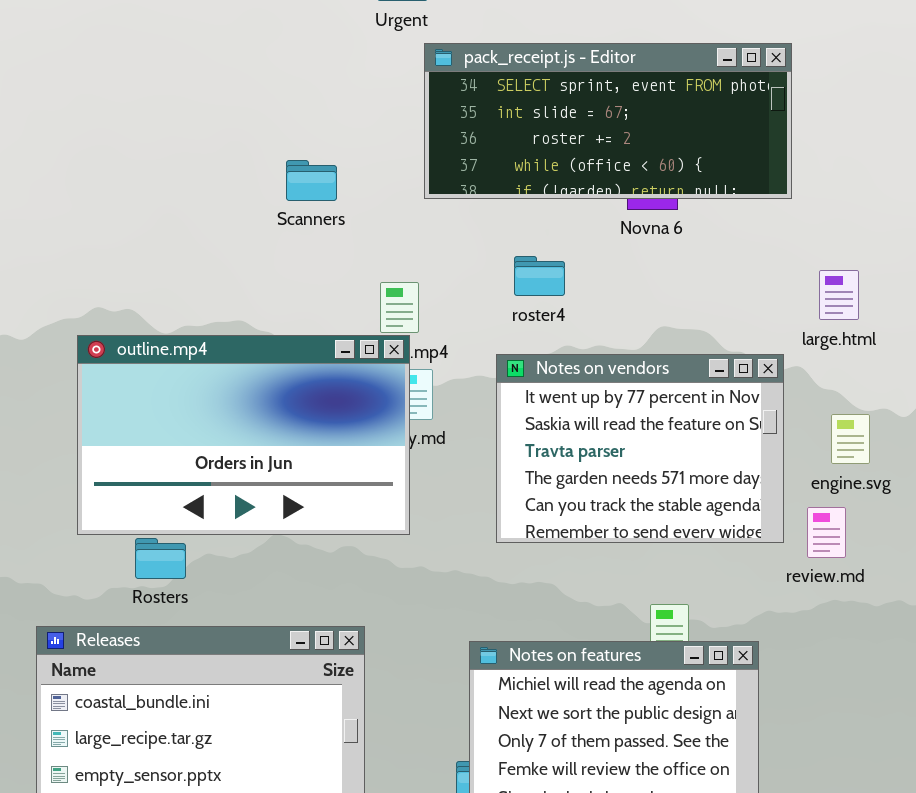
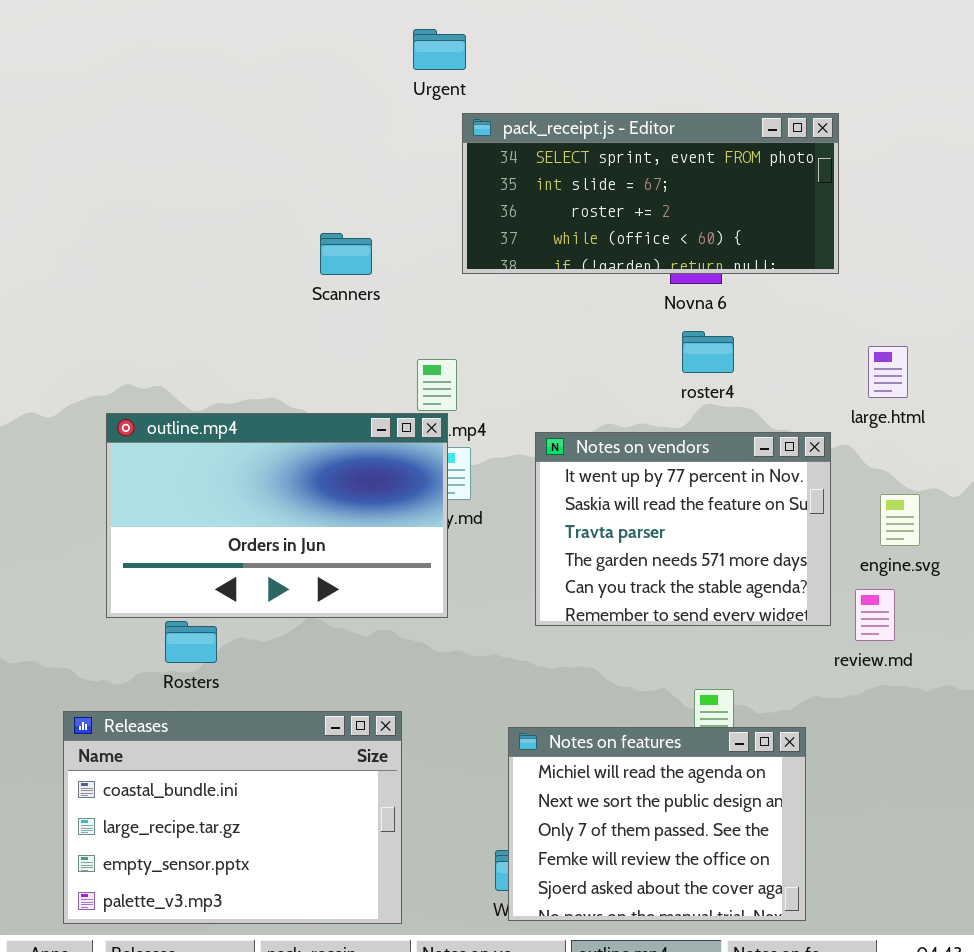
roster4: [514,256,565,296] -> [682,331,734,373], moved

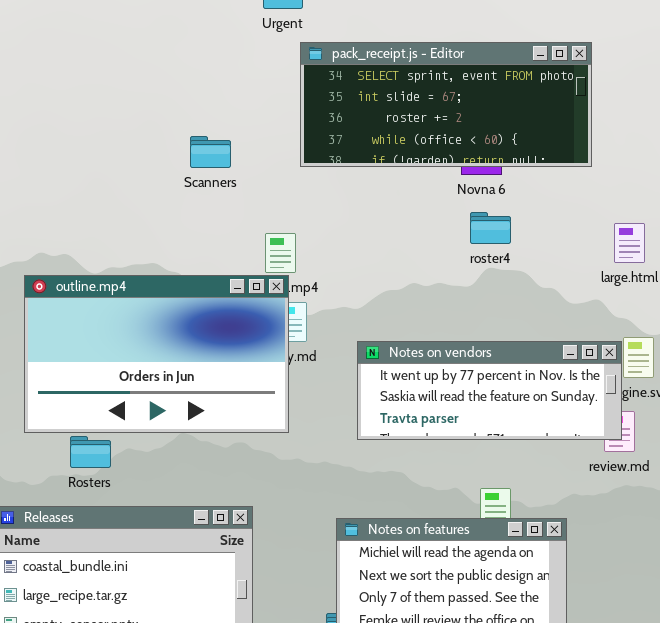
Notes on vendors: [535,432,831,626] -> [357,341,622,440], resized

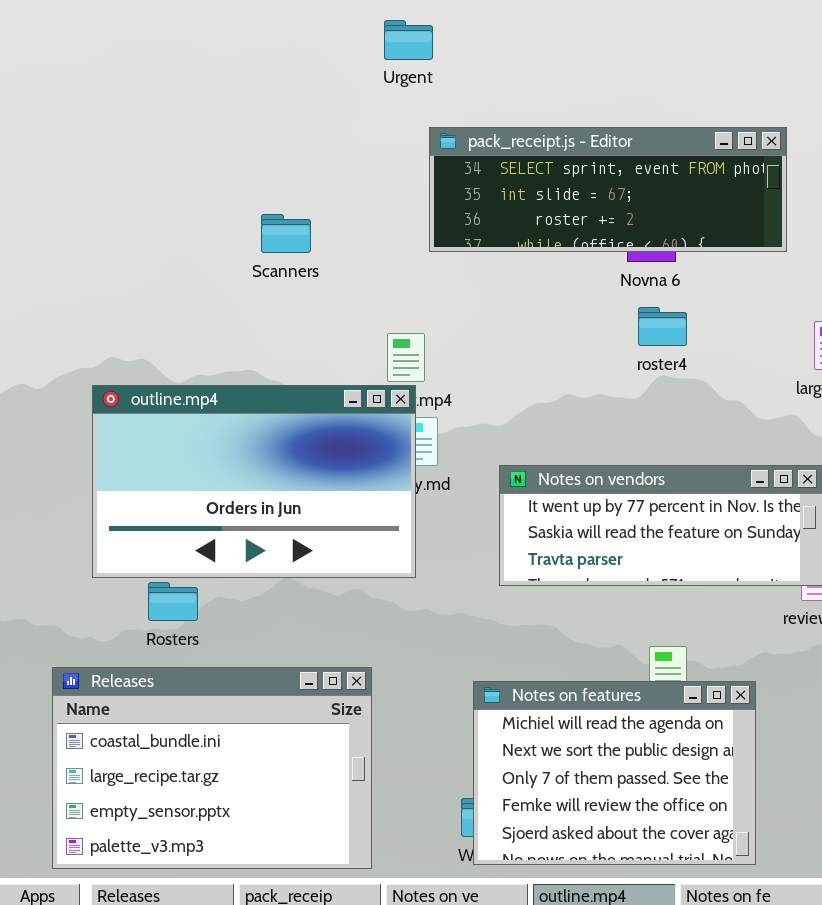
pack_receipt.js - Editor: [300,42,592,167] -> [429,127,787,252], resized
Scanners: [190,136,231,168] -> [261,214,311,253], moved

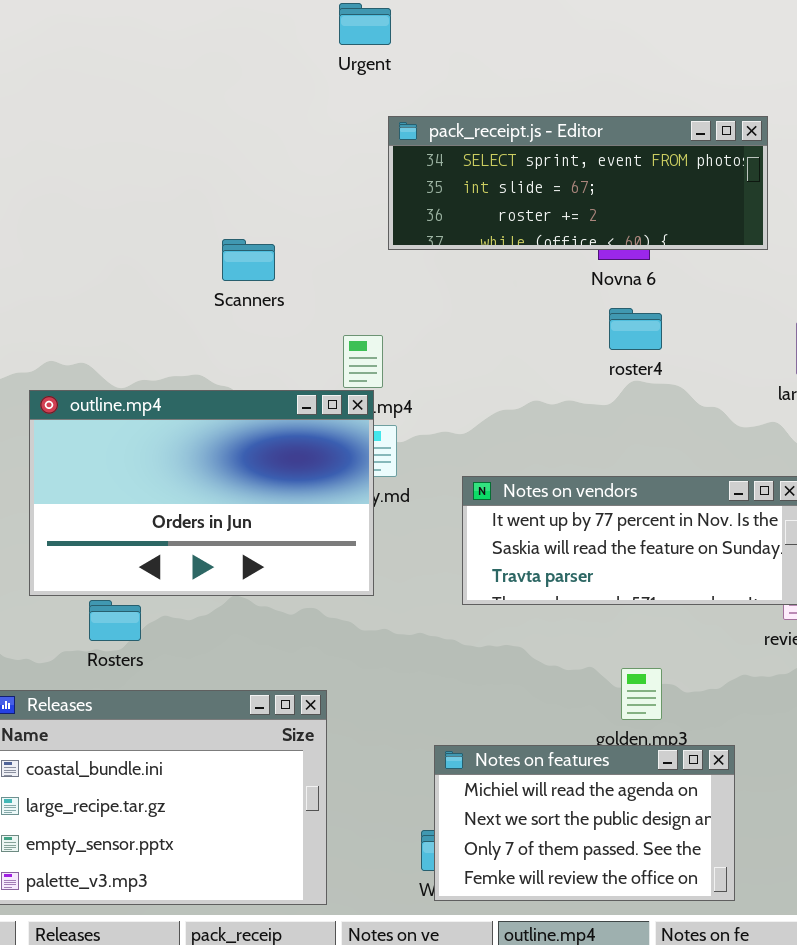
Scanners: [261,214,311,253] -> [222,239,275,281], moved
Notes on features: [473,681,756,865] -> [434,745,735,901], resized

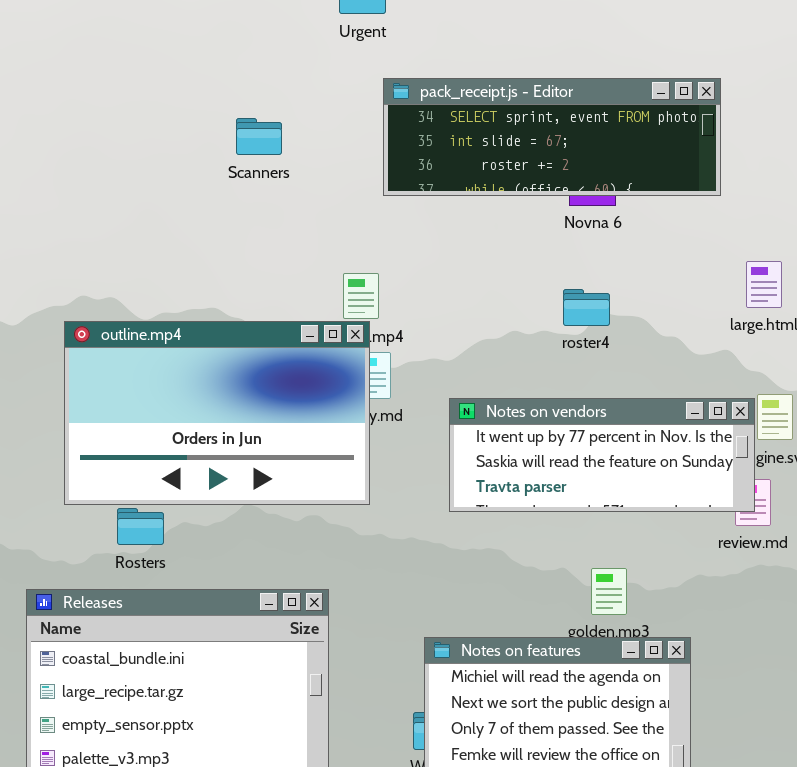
Scanners: [222,239,275,281] -> [236,118,282,155], moved
roster4: [609,308,662,350] -> [563,289,610,326], moved

